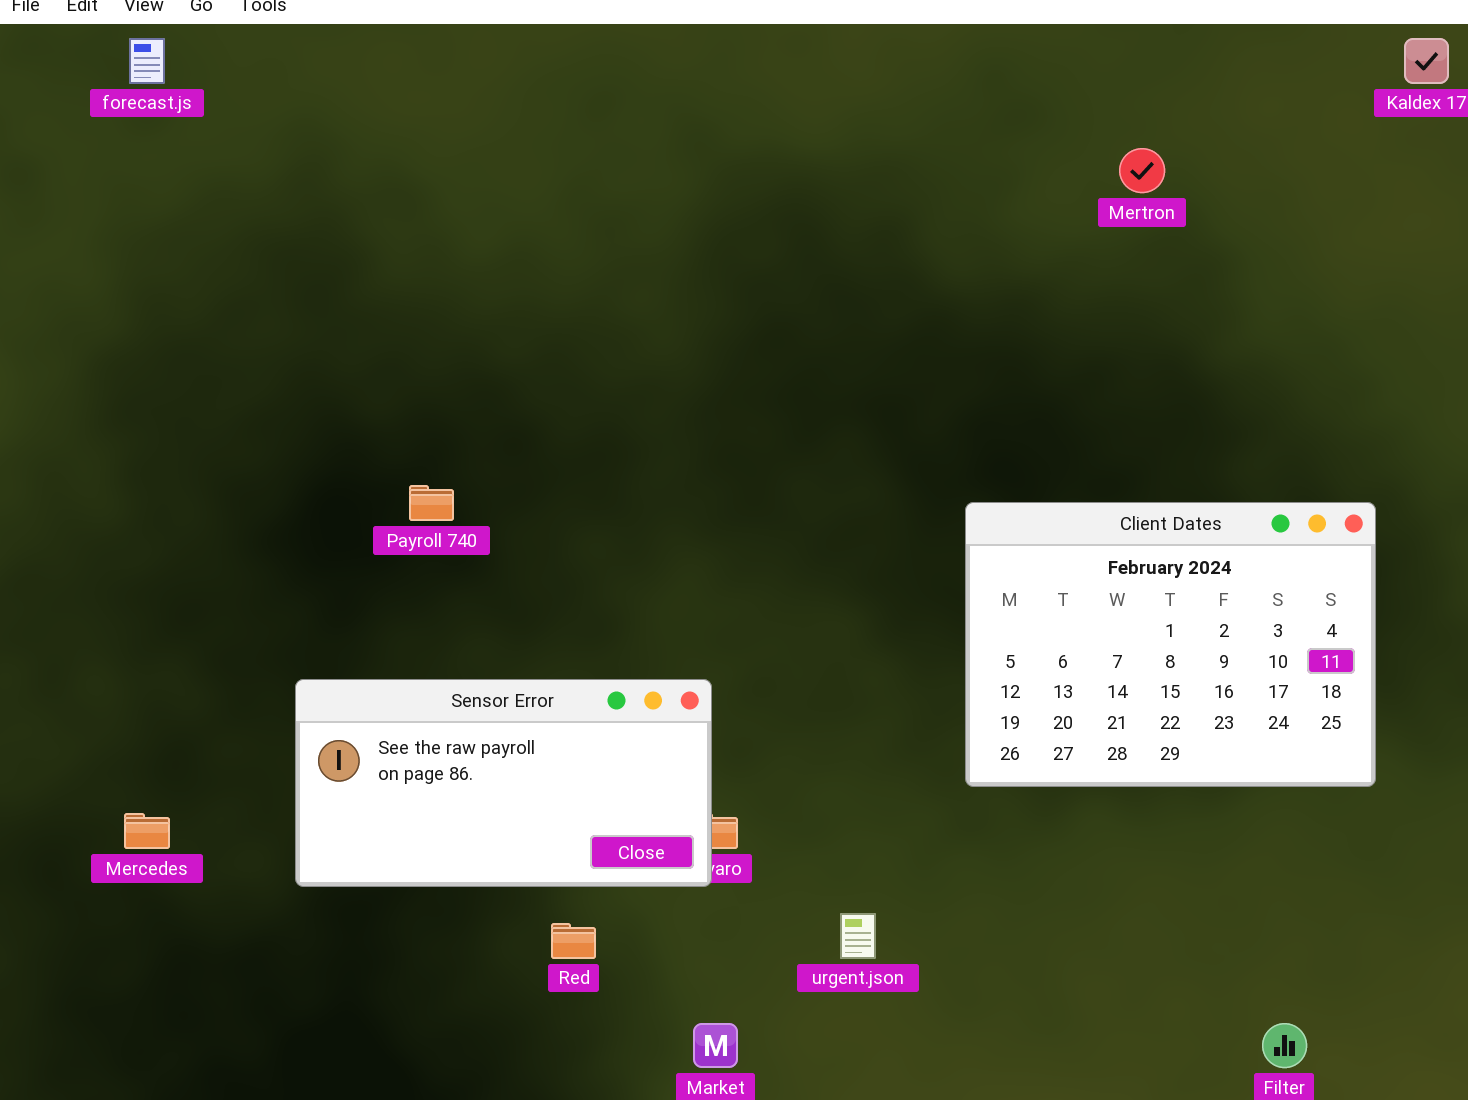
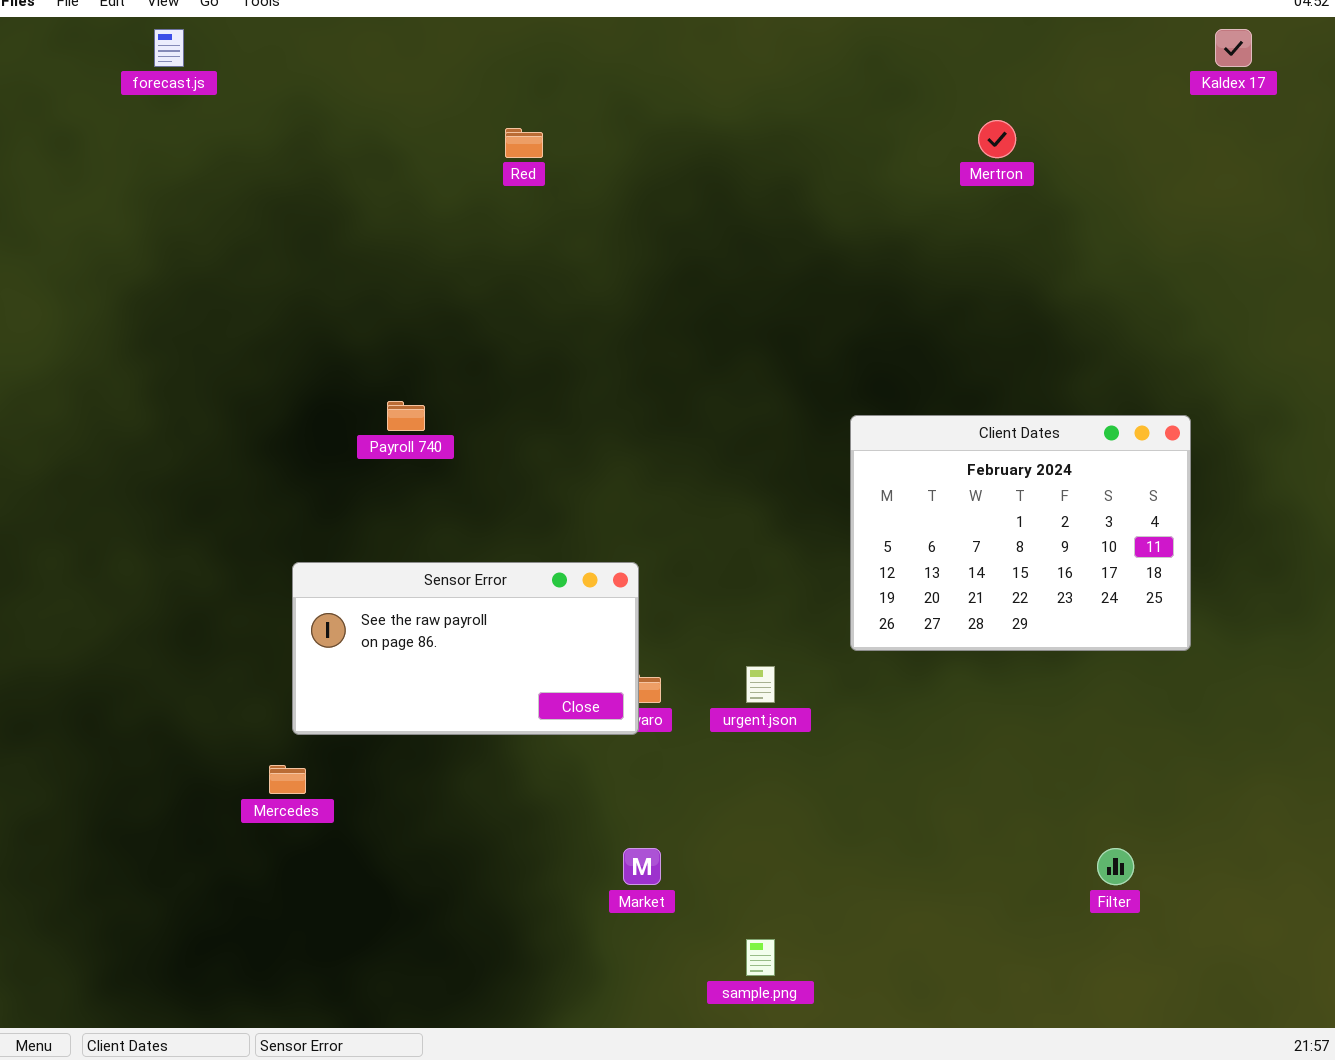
Mercedes: [124,813,170,849] -> [269,765,306,794], moved
urgent.json: [840,913,876,959] -> [746,666,775,703], moved
Red: [551,923,596,959] -> [505,128,543,158], moved

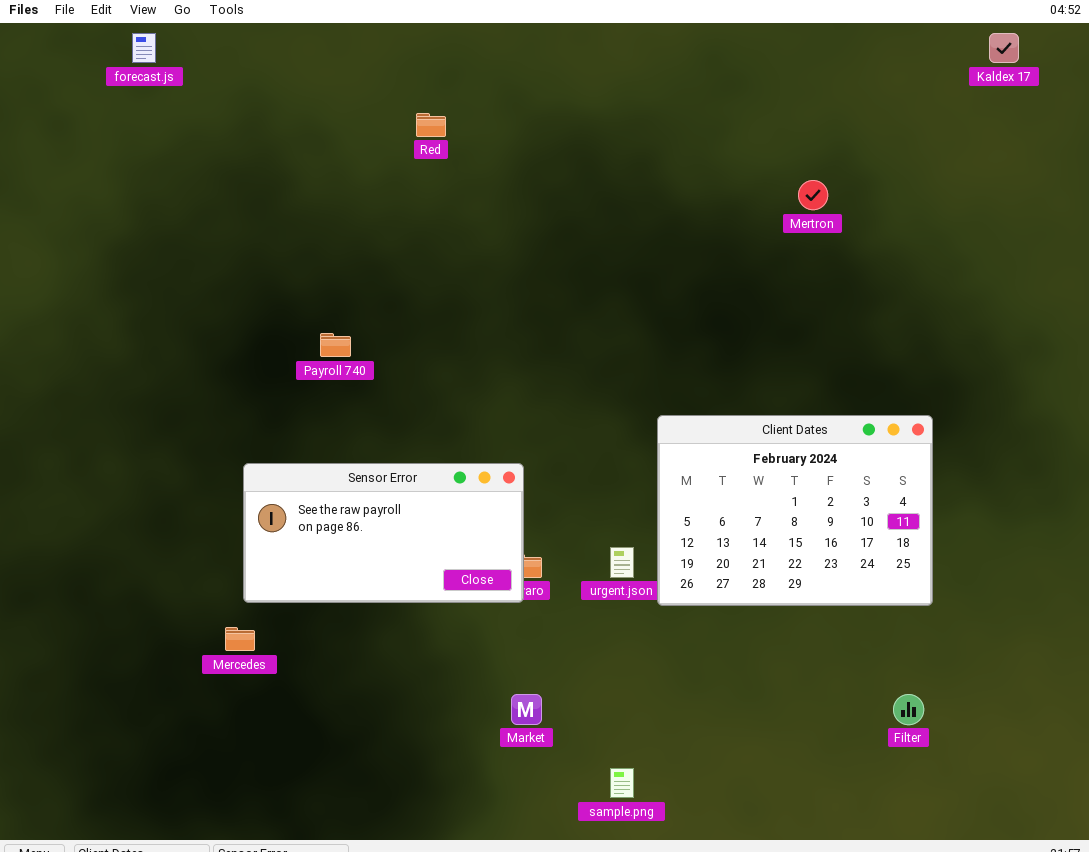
Mertron: [978,120,1016,158] -> [798,180,828,210], moved
Client Dates: [850,415,1191,651] -> [657,415,933,606], moved

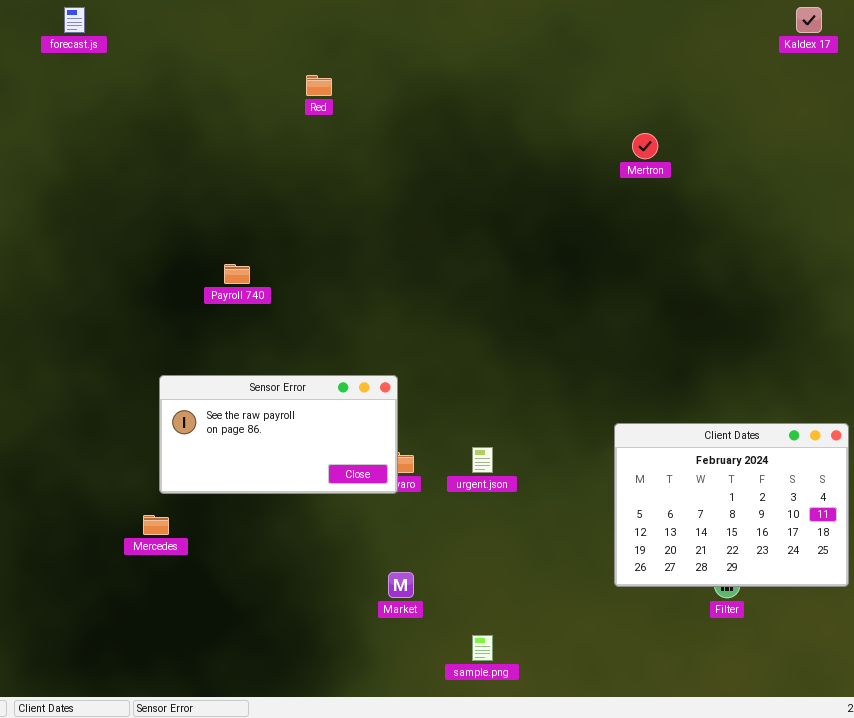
Client Dates: [657,415,933,606] -> [614,423,849,587], moved

